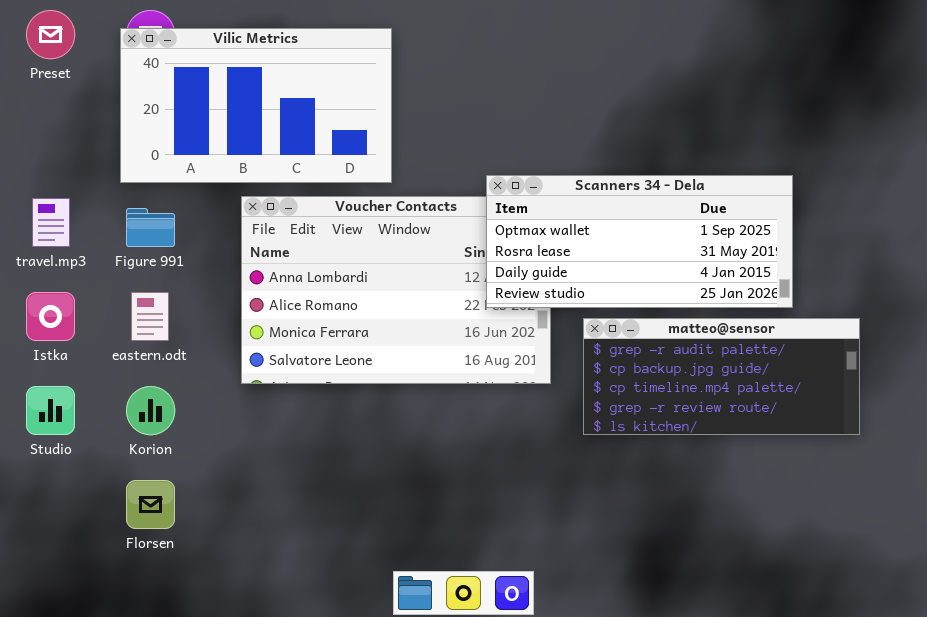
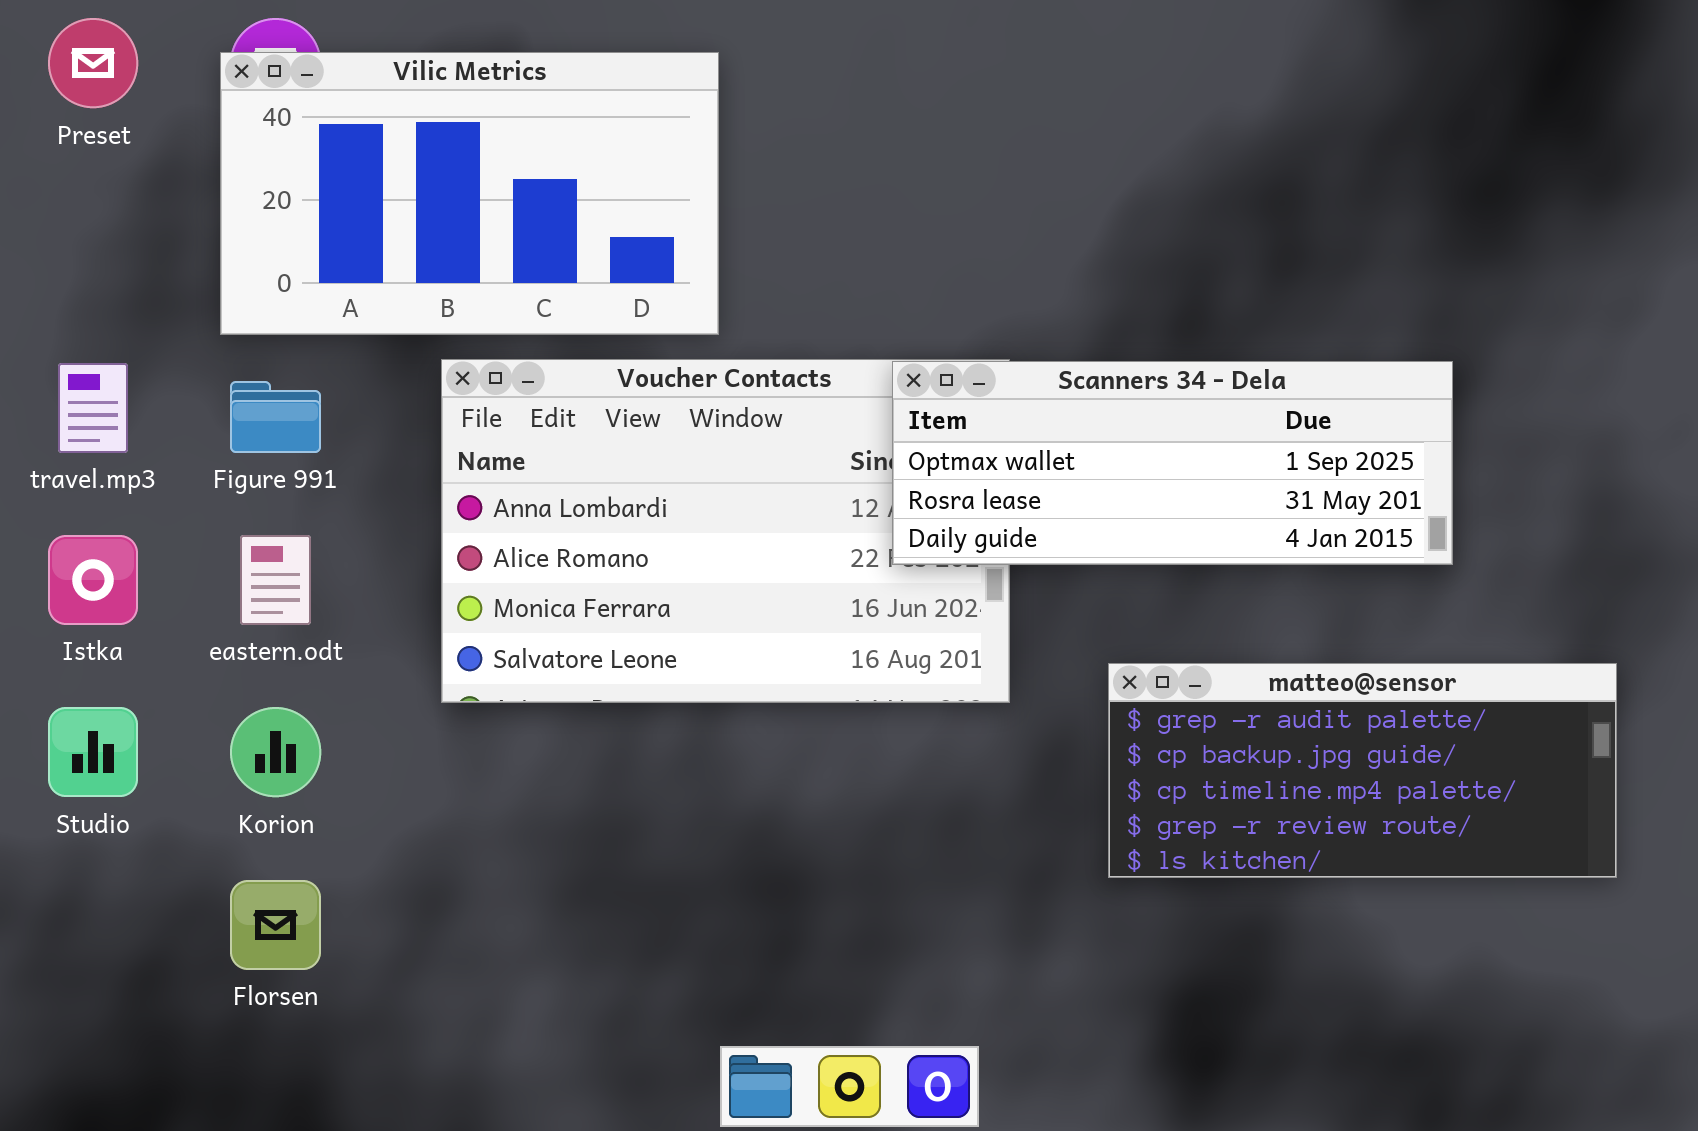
Scanners 34 - Dela: [486,175,793,308] -> [892,361,1453,565], resized
matteo@sensor: [583,318,860,435] -> [1108,663,1617,878], moved

